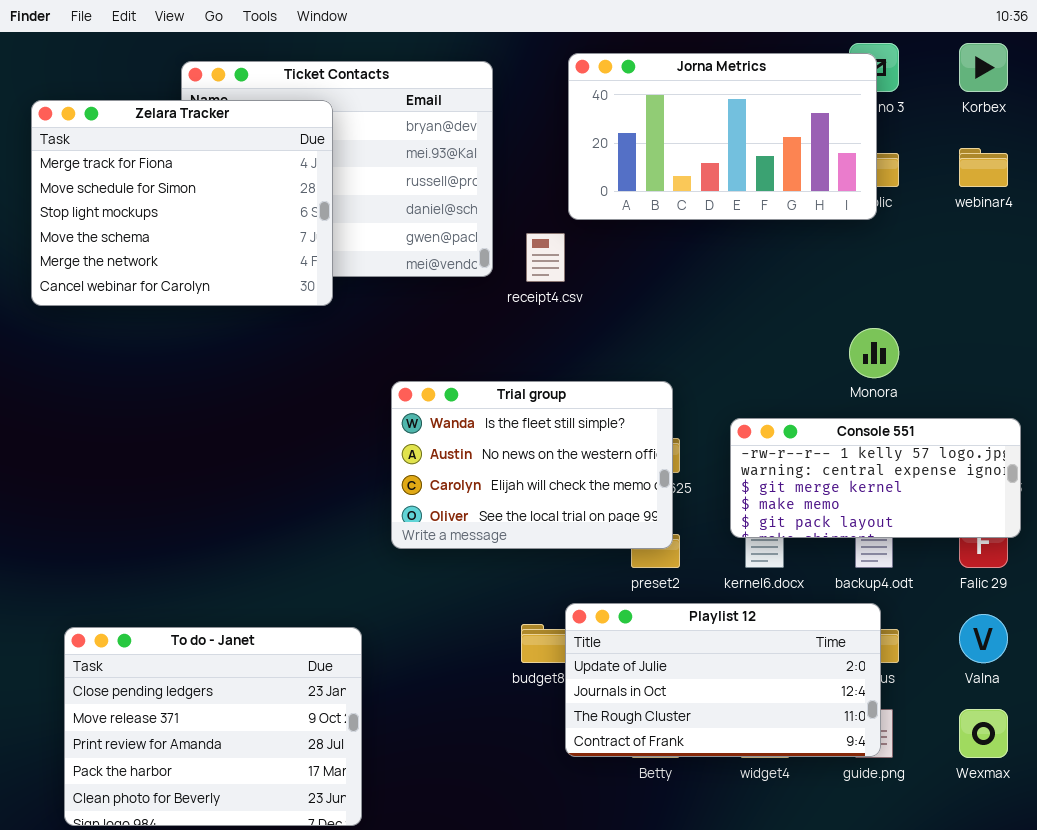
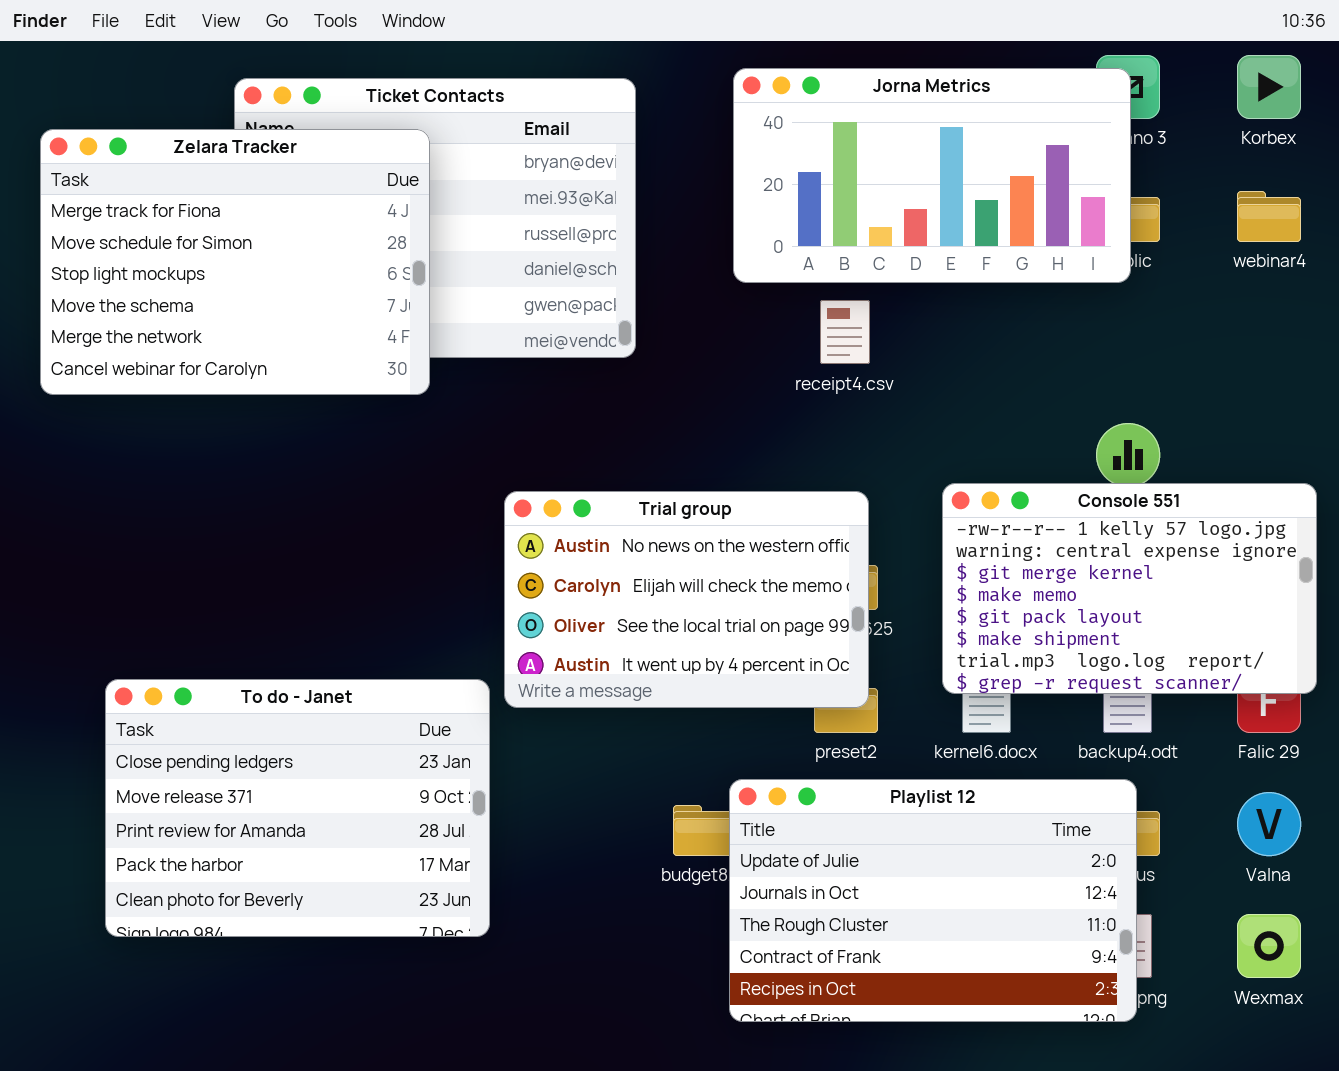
receipt4.csv: [526,233,565,282] -> [820,300,870,364], moved
Trial group: [391,381,673,549] -> [504,491,869,708], scrolled down 1 row
Console 551: [730,418,1021,538] -> [942,483,1317,694], resized
Playlist 12: [565,603,881,757] -> [729,779,1137,1022], resized
To do - Janet: [64,627,362,826] -> [105,679,490,937], moved

